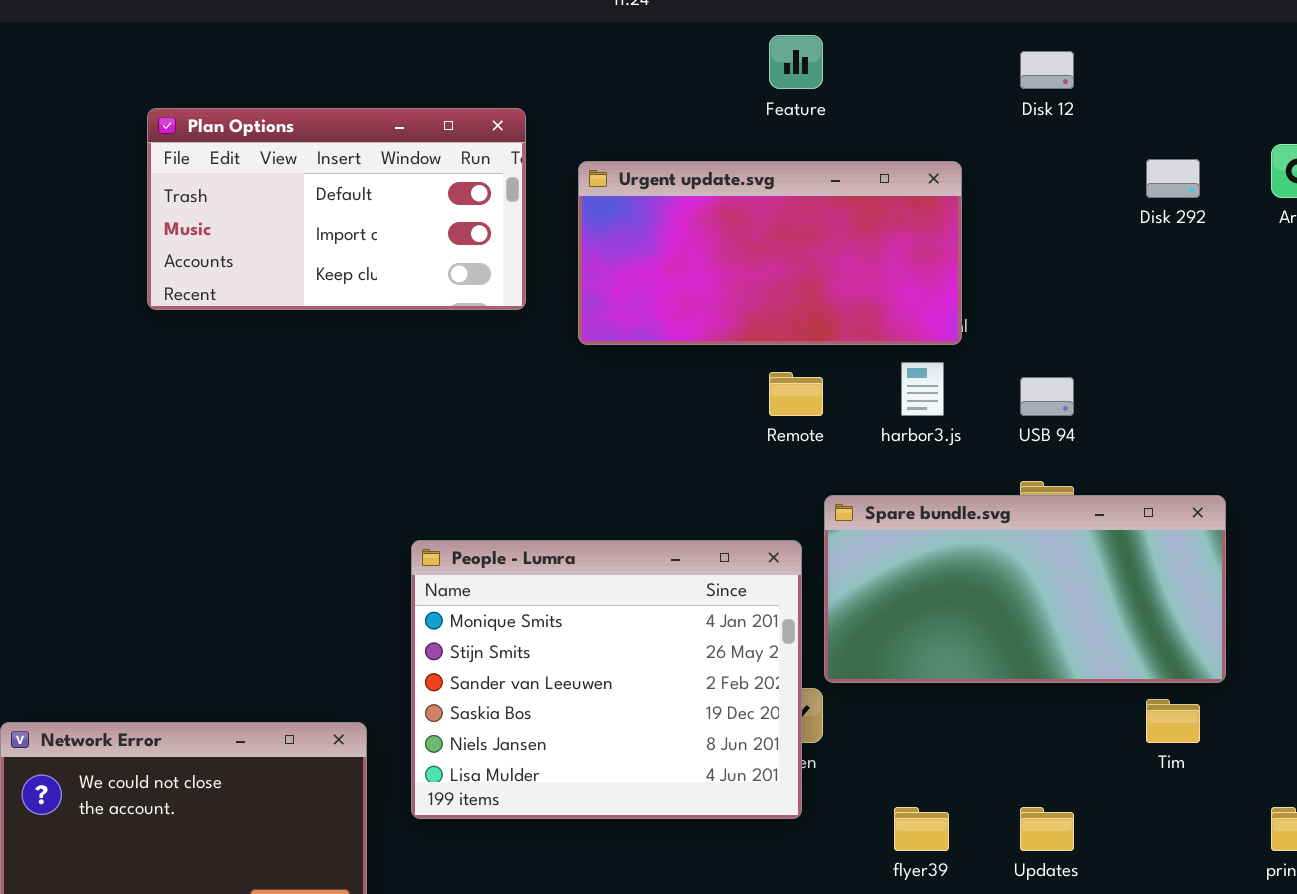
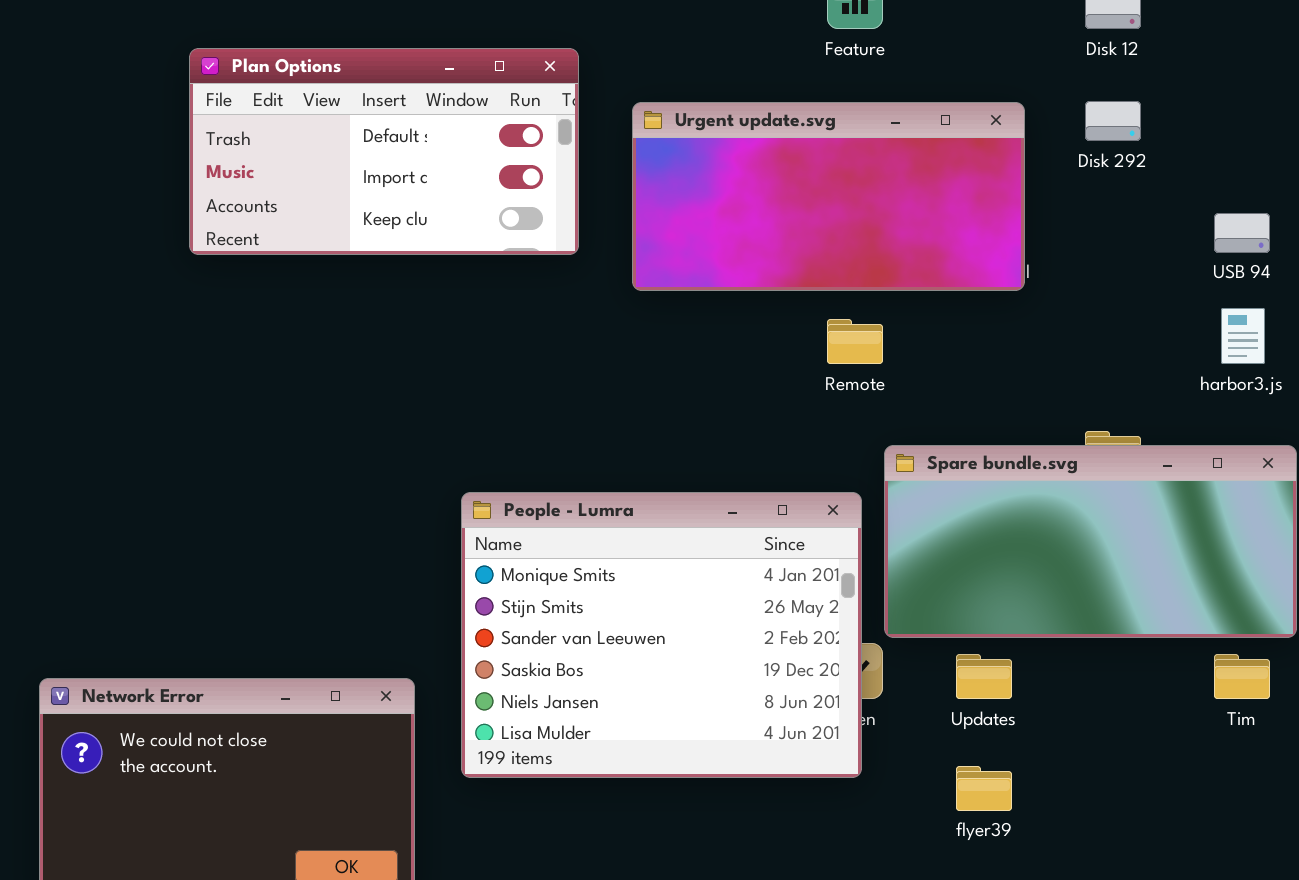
Disk 292: [1146,159,1200,198] -> [1085,101,1141,141], moved
harbor3.js: [901,362,944,416] -> [1221,308,1265,364], moved
USB 94: [1020,377,1074,416] -> [1214,213,1270,253], moved
Updates: [1020,807,1074,851] -> [956,654,1012,699], moved

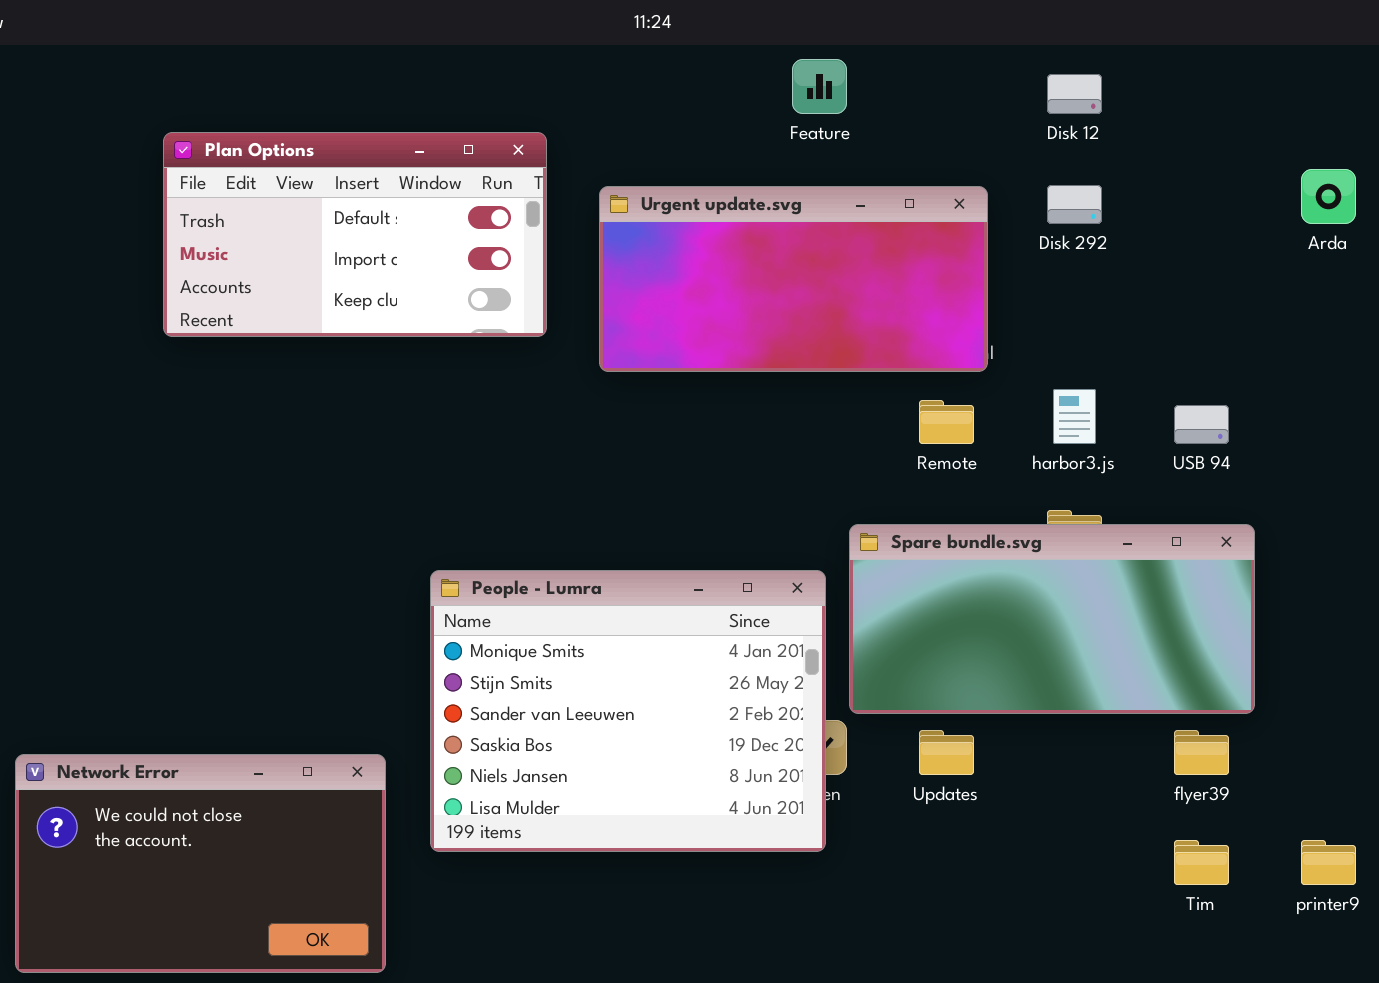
USB 94: [1214,213,1270,253] -> [1174,405,1229,444], moved
harbor3.js: [1221,308,1265,364] -> [1053,389,1096,444], moved
Remote: [827,319,883,364] -> [919,400,974,444], moved
Tim: [1214,654,1270,699] -> [1174,840,1229,885], moved
flyer39: [956,766,1012,811] -> [1174,730,1229,775], moved

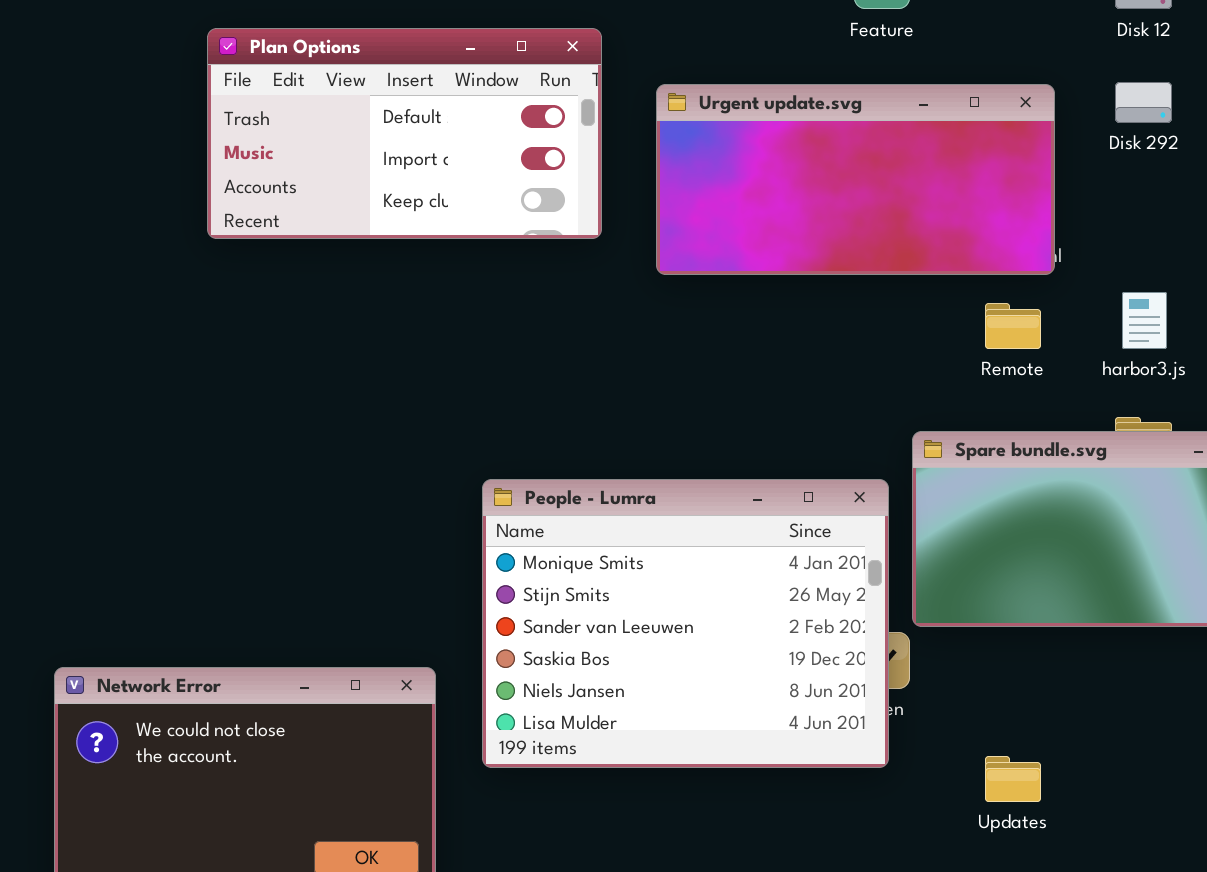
Updates: [919,730,974,775] -> [985,756,1041,802], moved

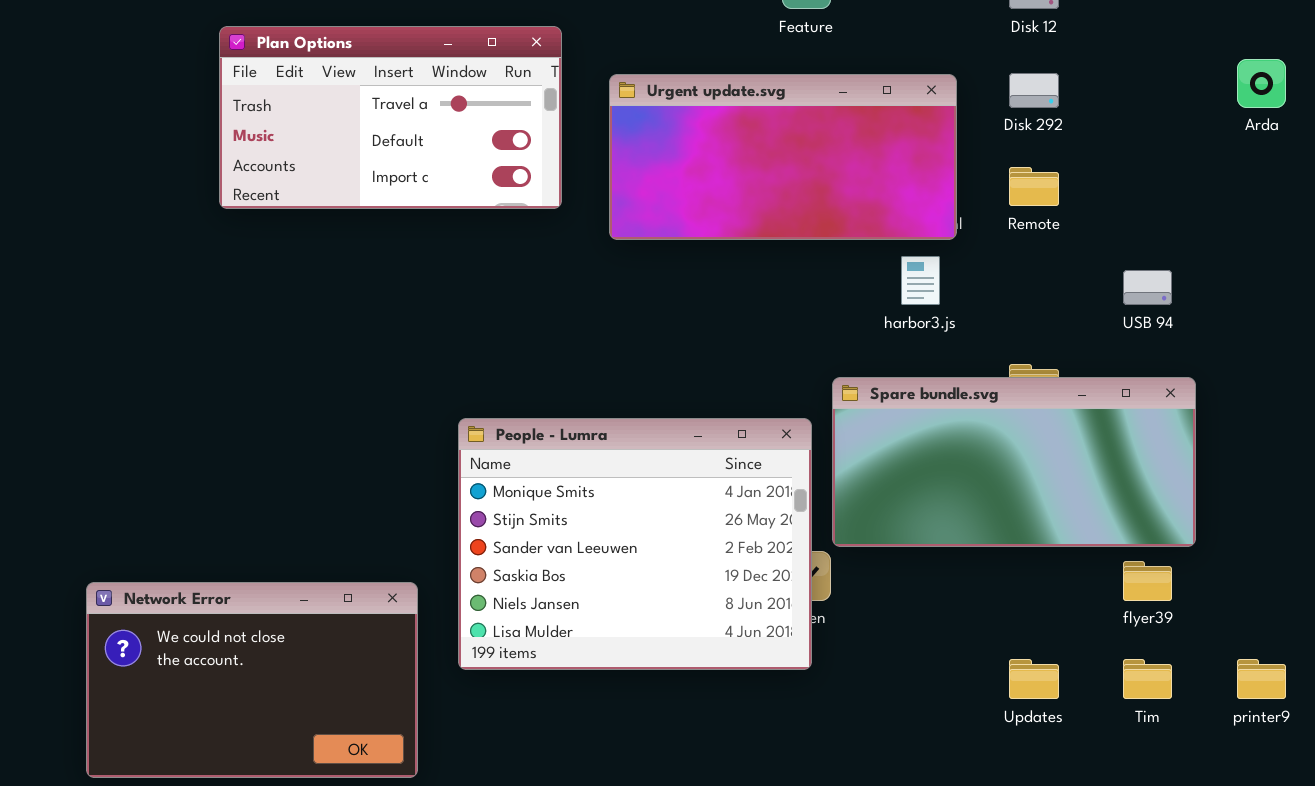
Plan Options: [207,28,602,239] -> [219,26,562,209], scrolled up 1 row
harbor3.js: [1122,292,1167,349] -> [901,256,940,305], moved
Remote: [985,303,1041,349] -> [1009,167,1059,206], moved
Updates: [985,756,1041,802] -> [1009,659,1059,699], moved

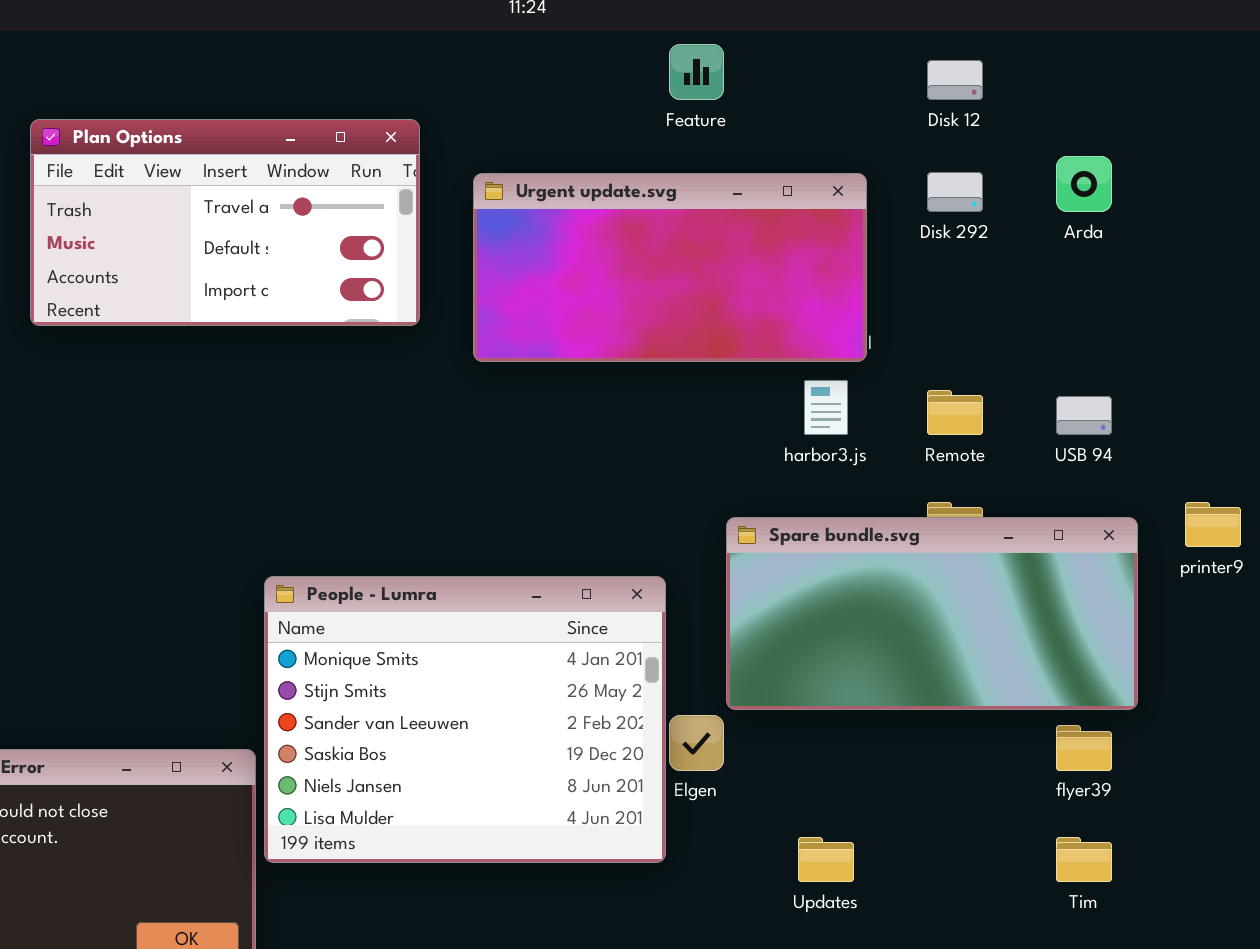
Arda: [1237,59,1286,108] -> [1056,156,1112,212], moved
Remote: [1009,167,1059,206] -> [927,390,983,435], moved
People - Lumra: [458,418,812,670] -> [264,576,666,863], moved
Updates: [1009,659,1059,699] -> [798,837,854,882], moved
printer9: [1237,659,1286,699] -> [1185,502,1241,547], moved

